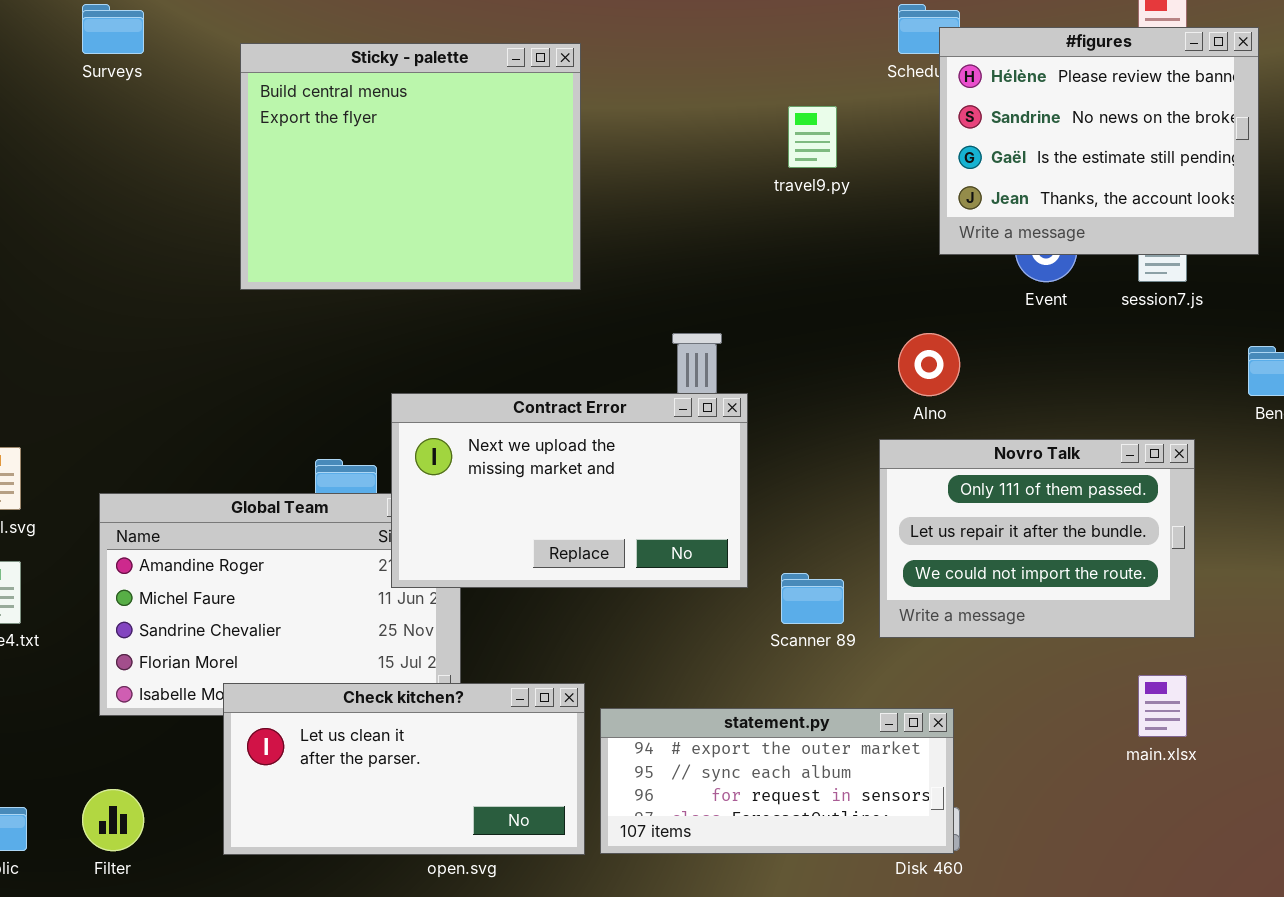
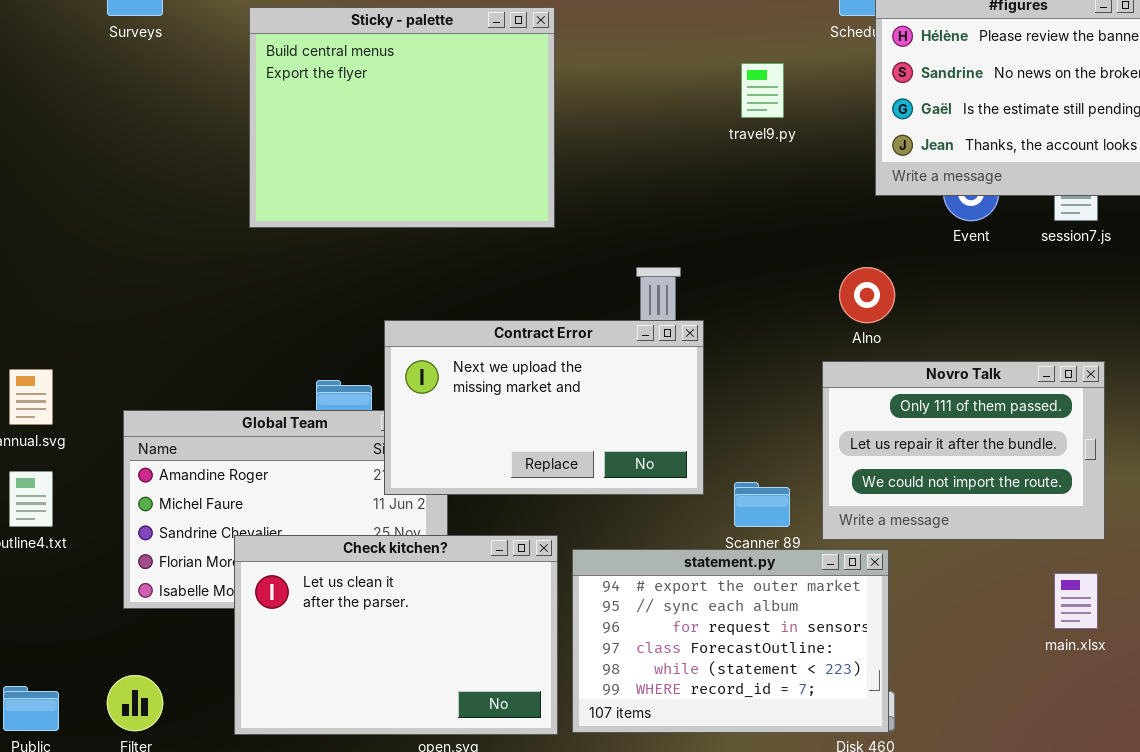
Check kitchen?: [223,683,585,855] -> [234,535,558,735], resized
statement.py: [600,708,954,854] -> [572,549,889,733], resized

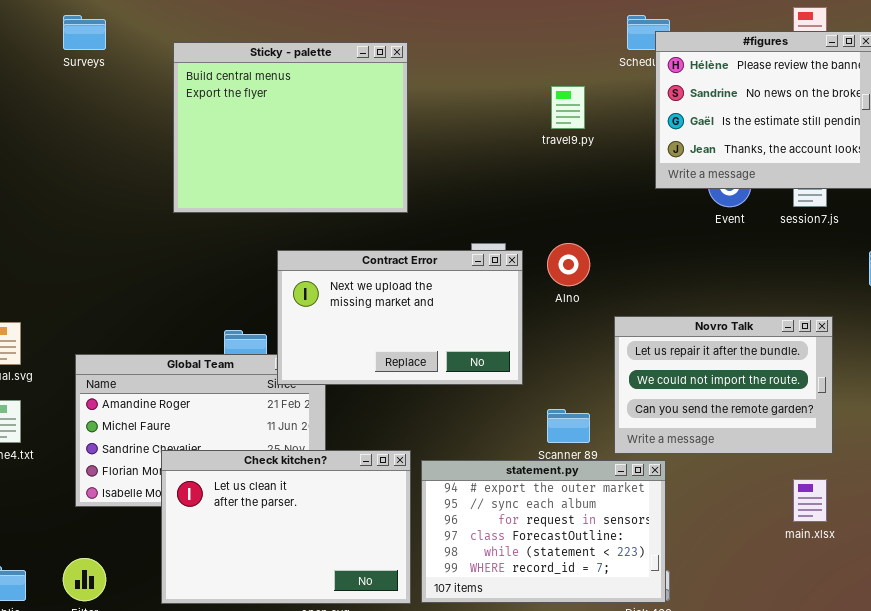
Alno: [839,267,895,323] -> [547,243,590,286], moved
Contract Error: [384,320,704,495] -> [277,250,523,385], moved
Novro Talk: [822,361,1105,540] -> [614,316,833,454], scrolled down 1 row

